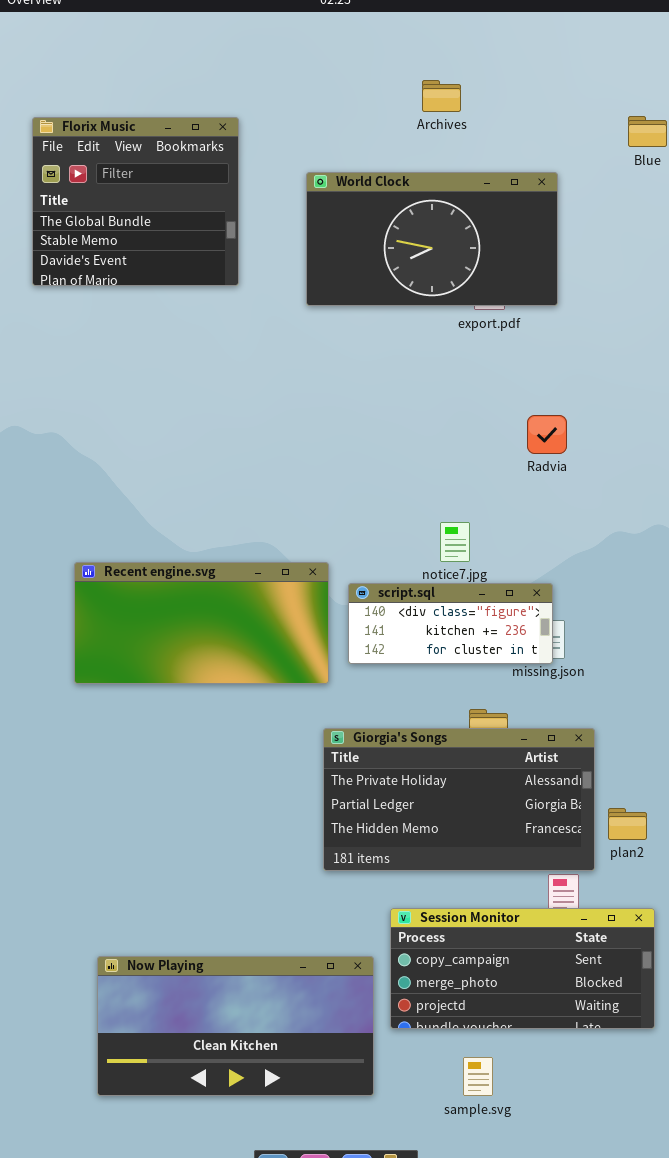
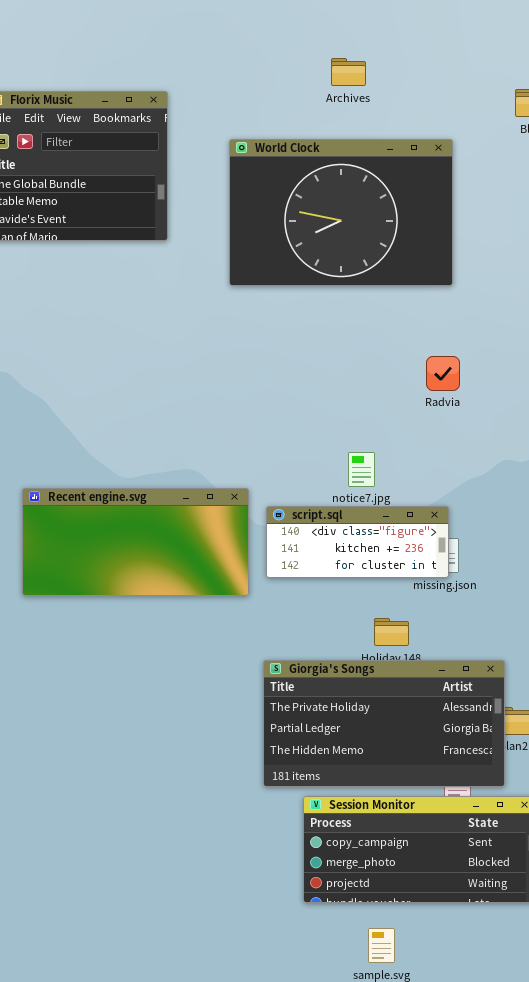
World Clock: [306,172,558,306] -> [229,139,453,286], resized
Giorgia's Songs: [323,728,595,871] -> [263,660,505,787], moved
Now Playing: [97,956,374,1096] -> none, closed

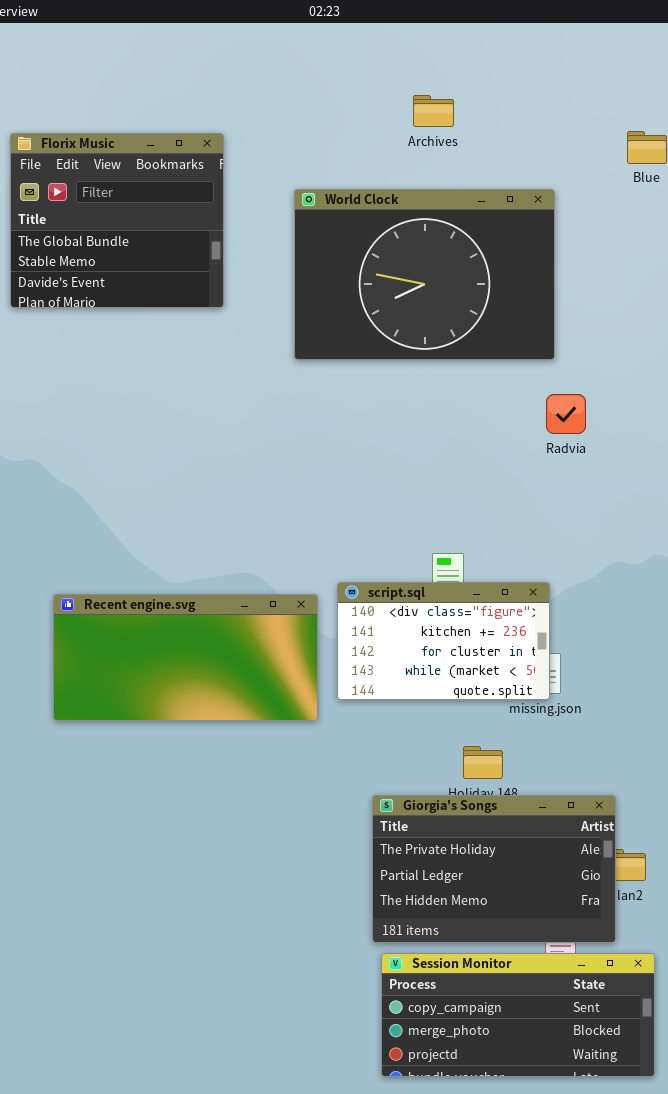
Radvia: [426,356,460,391] -> [546,394,586,434], moved
script.sql: [266,506,449,578] -> [337,582,550,700], resized
Giorgia's Songs: [263,660,505,787] -> [372,795,616,943], resized

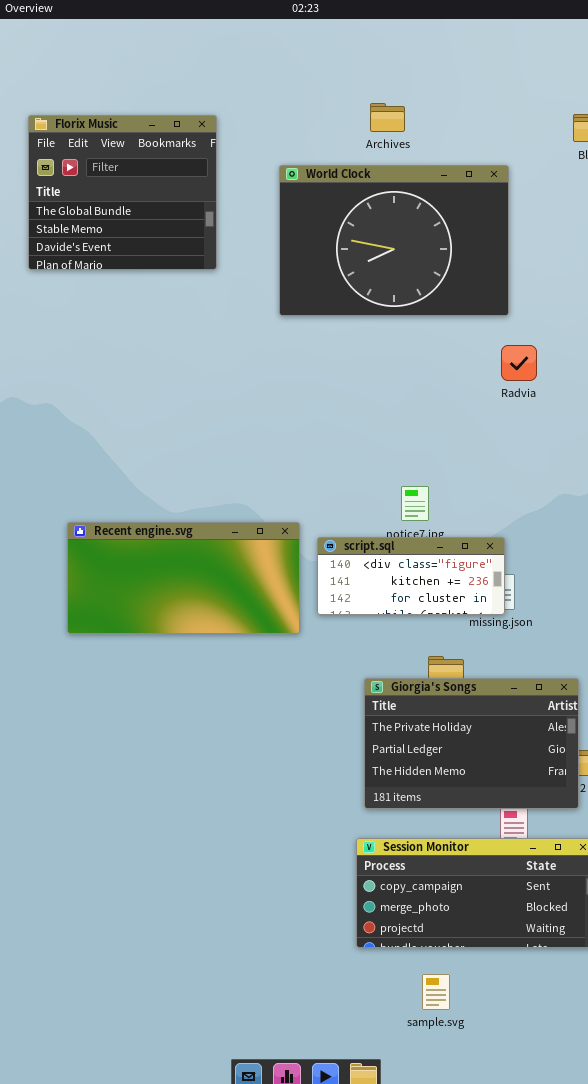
Archives: [413,95,454,127] -> [370,103,405,132], moved
script.sql: [337,582,550,700] -> [317,537,505,615], resized
Giorgia's Songs: [372,795,616,943] -> [364,678,579,809], moved

